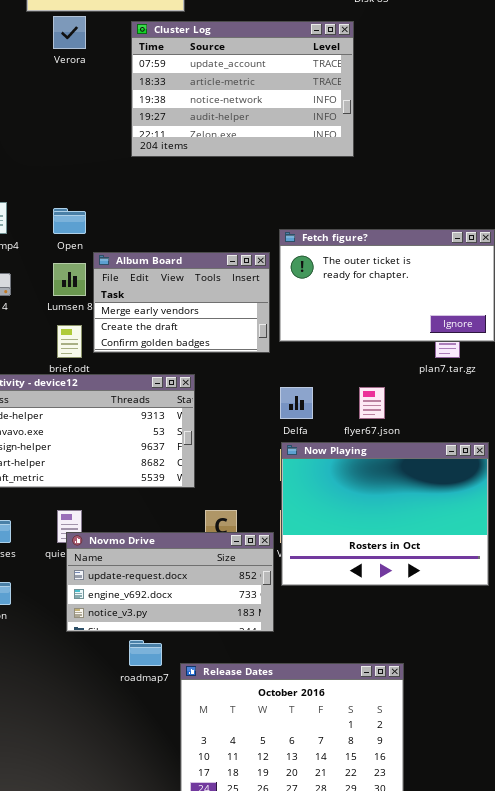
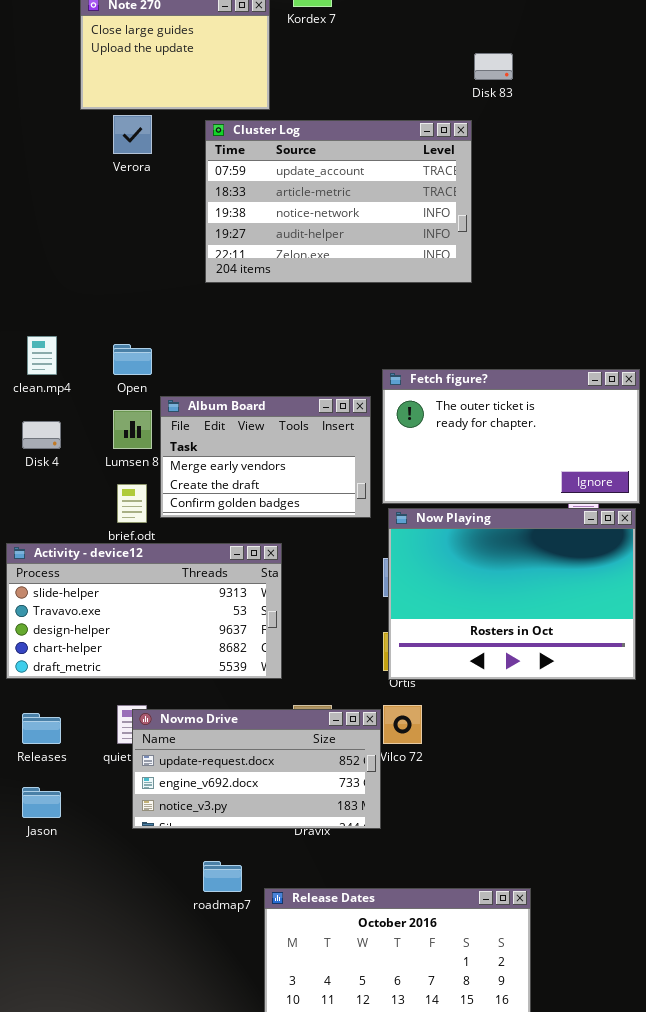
Now Playing: [281,442,489,586] -> [388,508,636,680], moved
Novmo Drive: [66,532,274,632] -> [132,709,381,829], moved

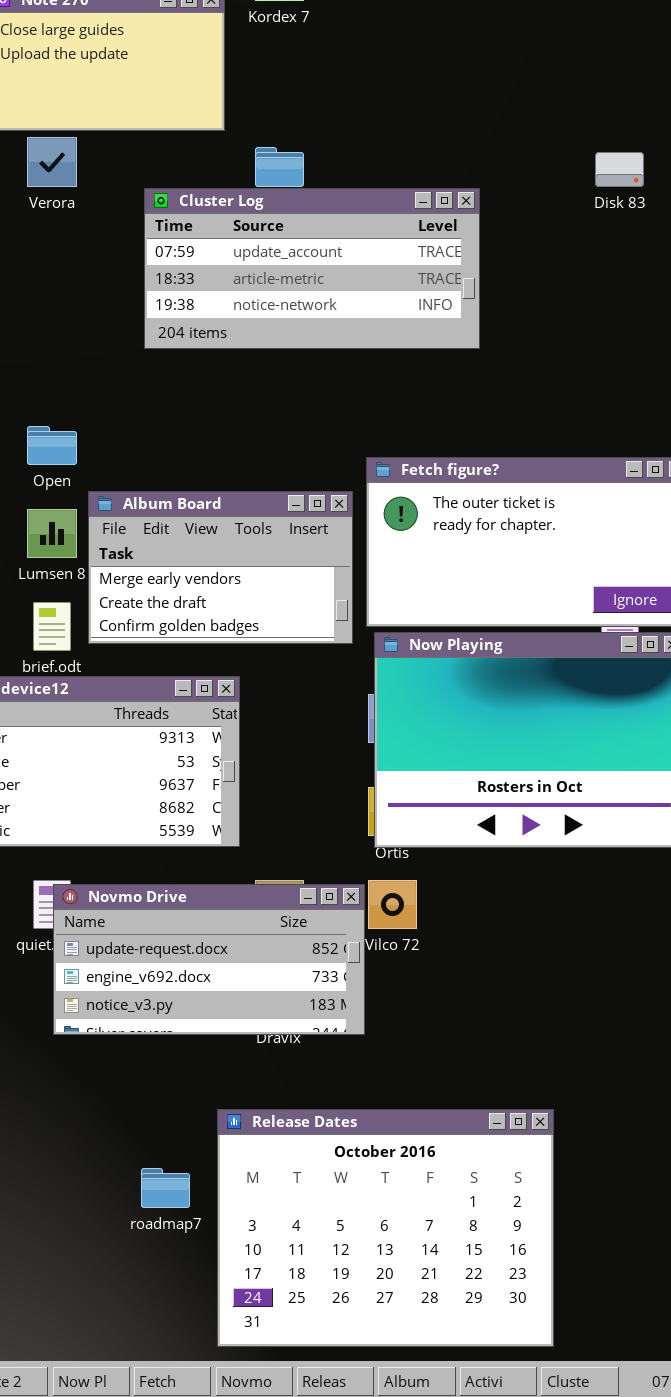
Disk 83: [474,53,513,80] -> [595,152,644,187], moved
Cluster Log: [205,120,472,283] -> [144,188,480,349], resized
roadmap7: [203,861,242,892] -> [141,1168,190,1208], moved

